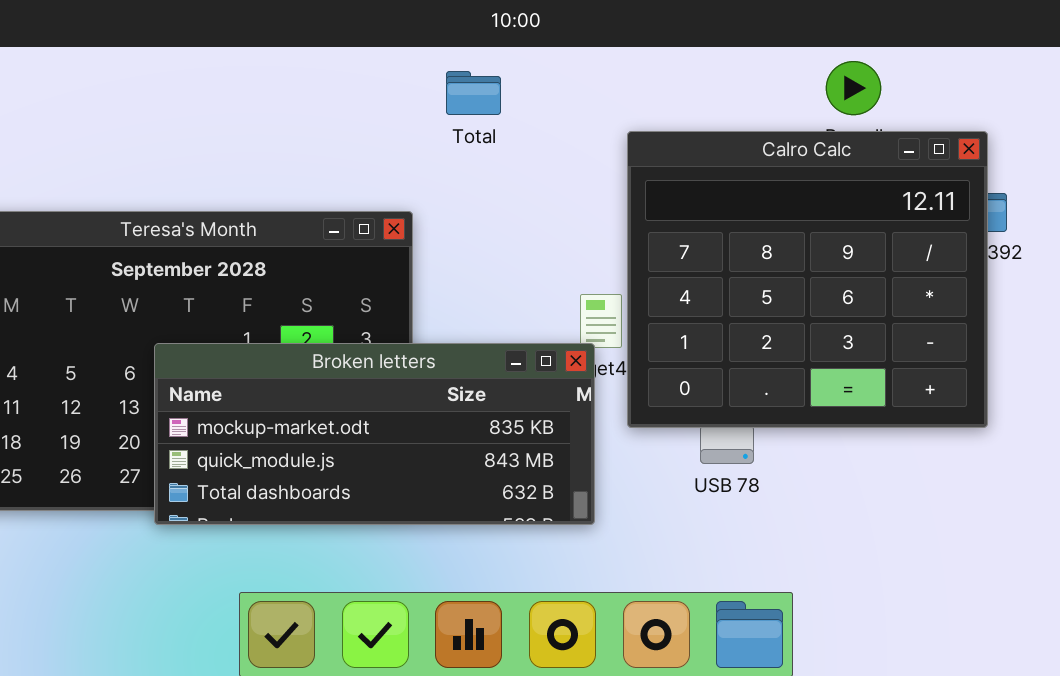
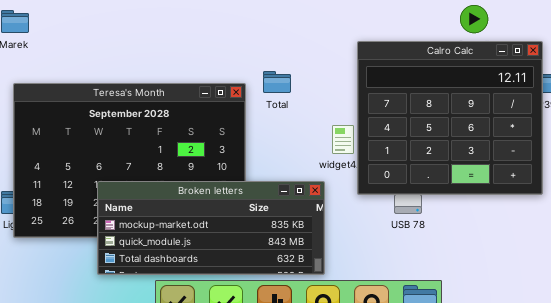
Total: [446,71,501,115] -> [263,71,291,93], moved
Broken letters: [154,343,595,525] -> [97,181,325,275], moved

